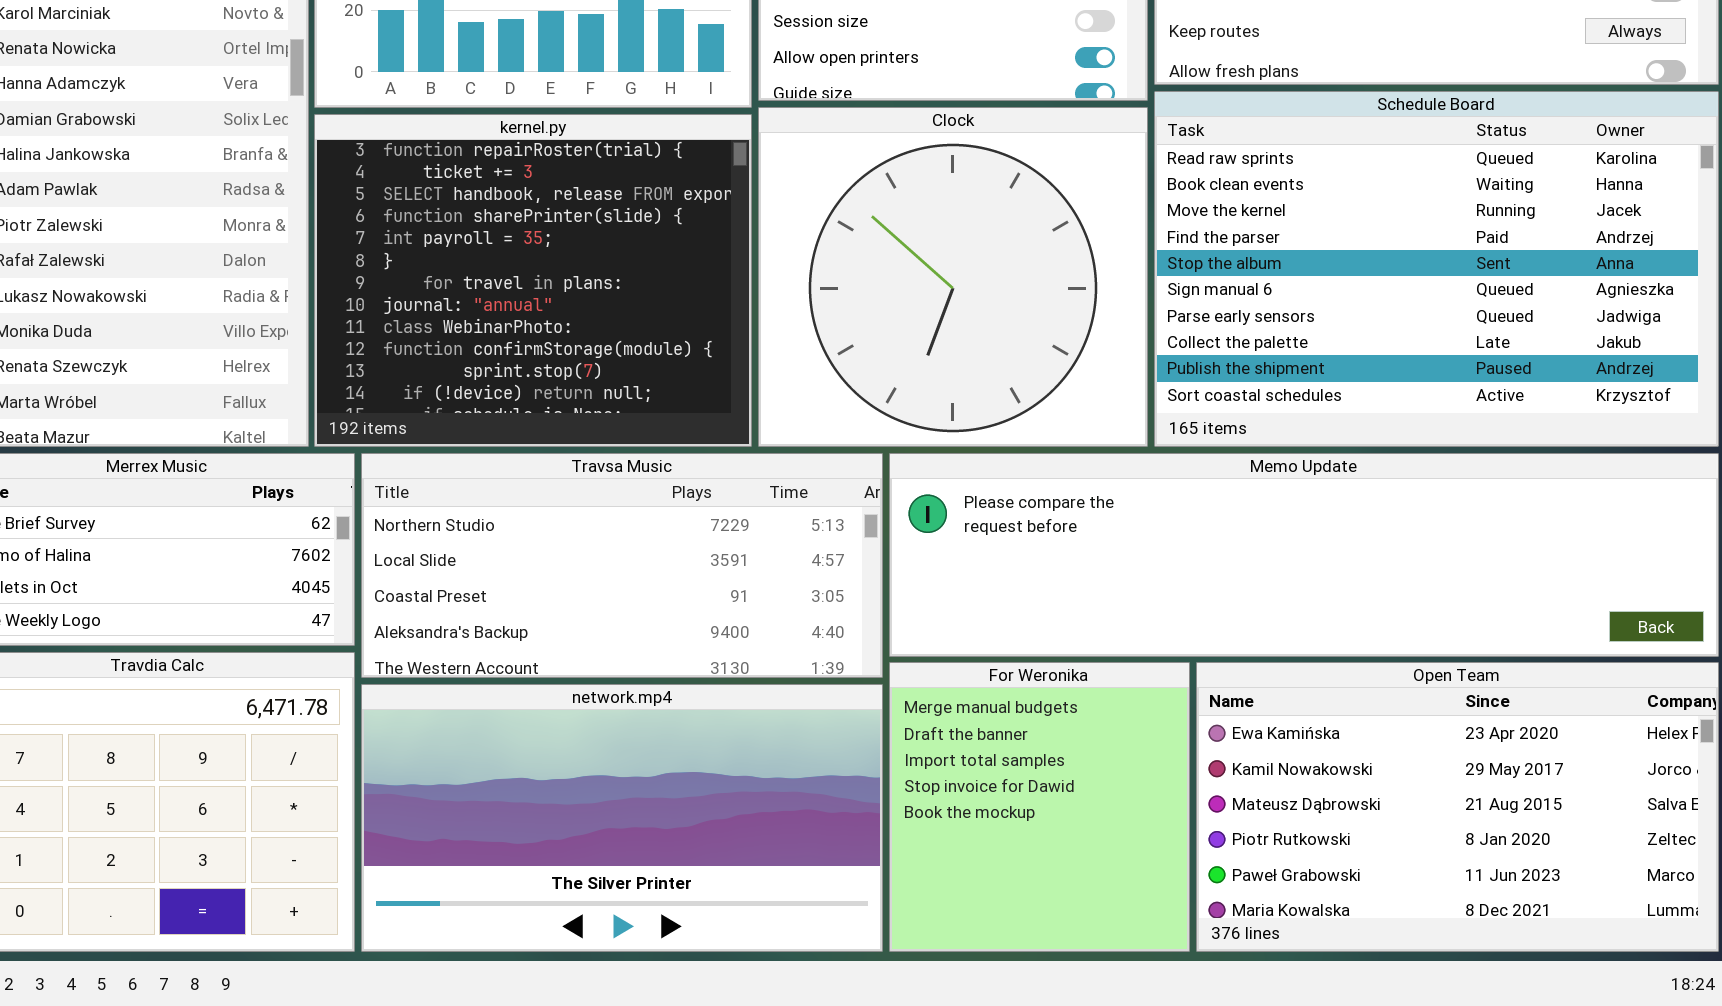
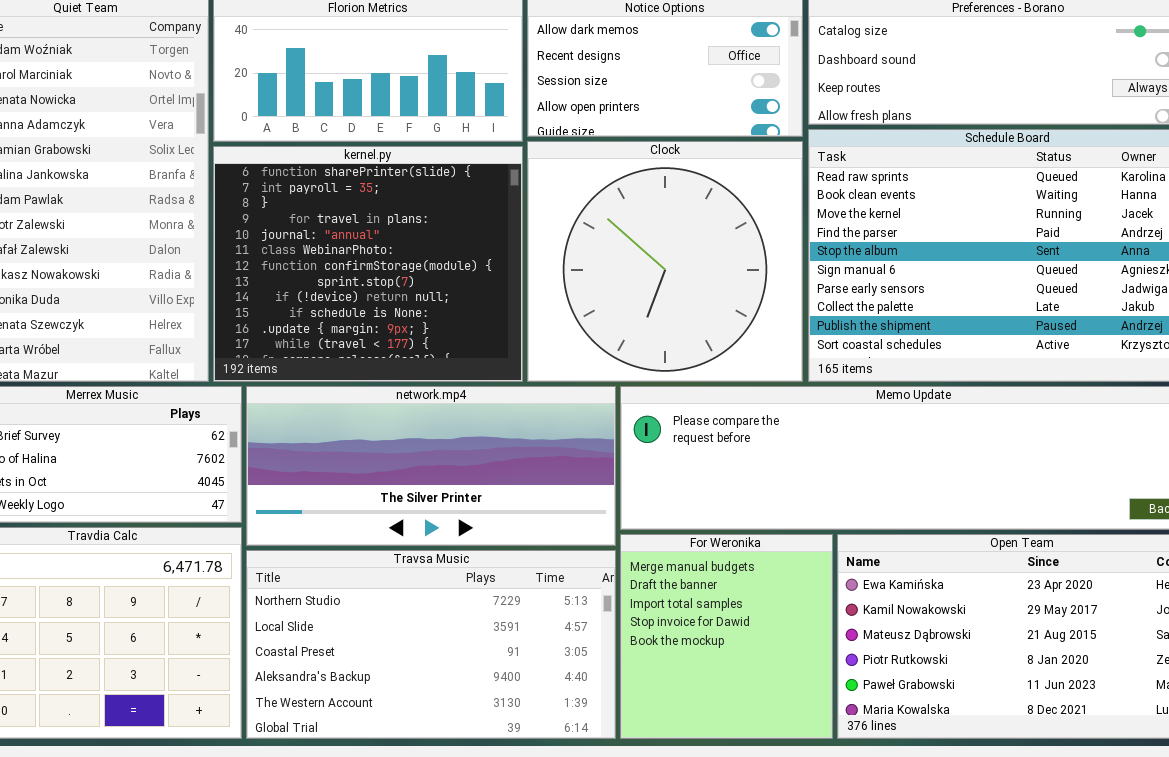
kernel.py: [314,114,752,447] -> [213,146,523,382], scrolled down 3 rows
Travsa Music: [361,453,883,678] -> [246,550,616,739], moved, resized
network.mp4: [361,684,883,952] -> [246,386,616,546], moved, resized

